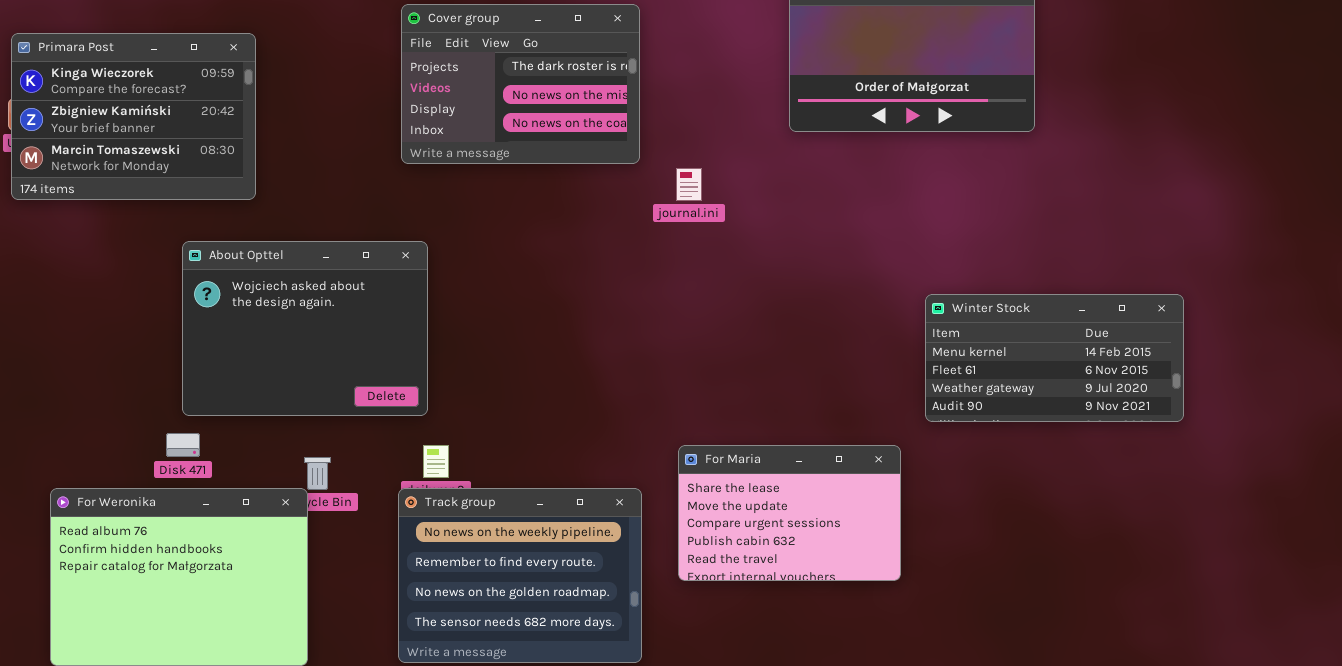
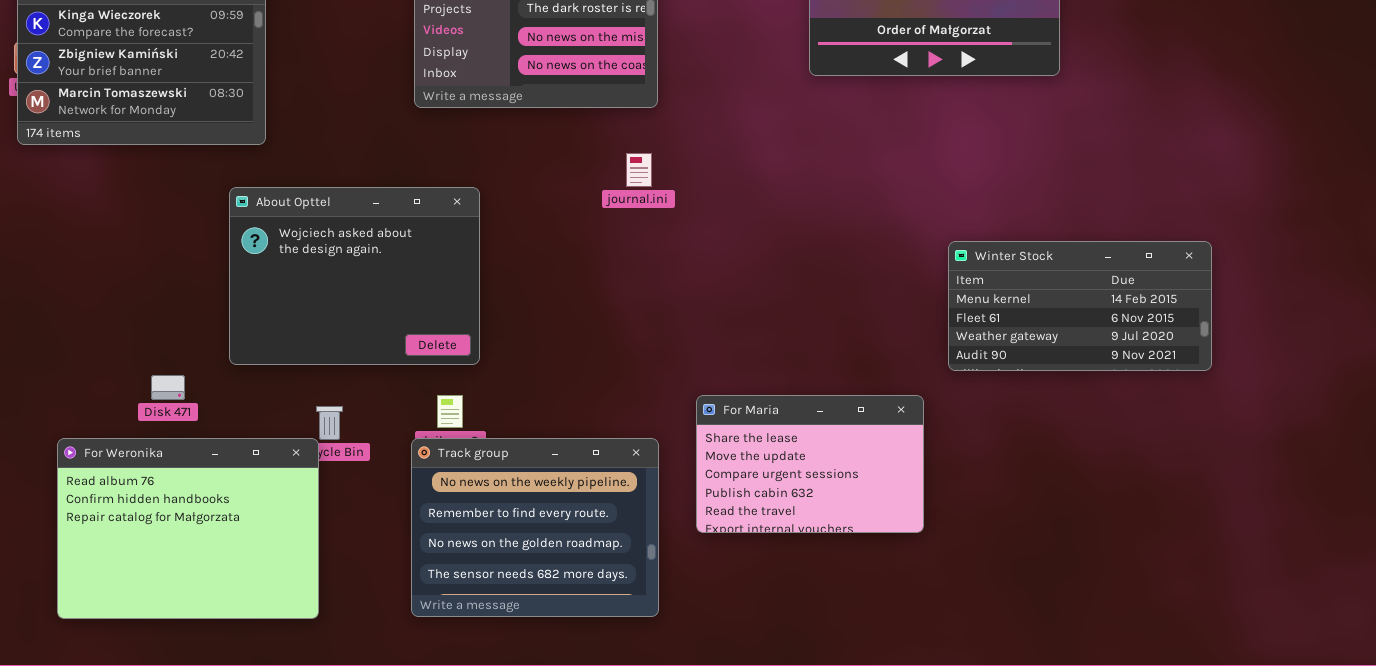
journal.ini: [676,168,702,201] -> [626,153,652,187], moved
About Opttel: [182,241,428,416] -> [229,187,480,365], moved
Disk 471: [166,433,200,457] -> [151,375,185,400], moved

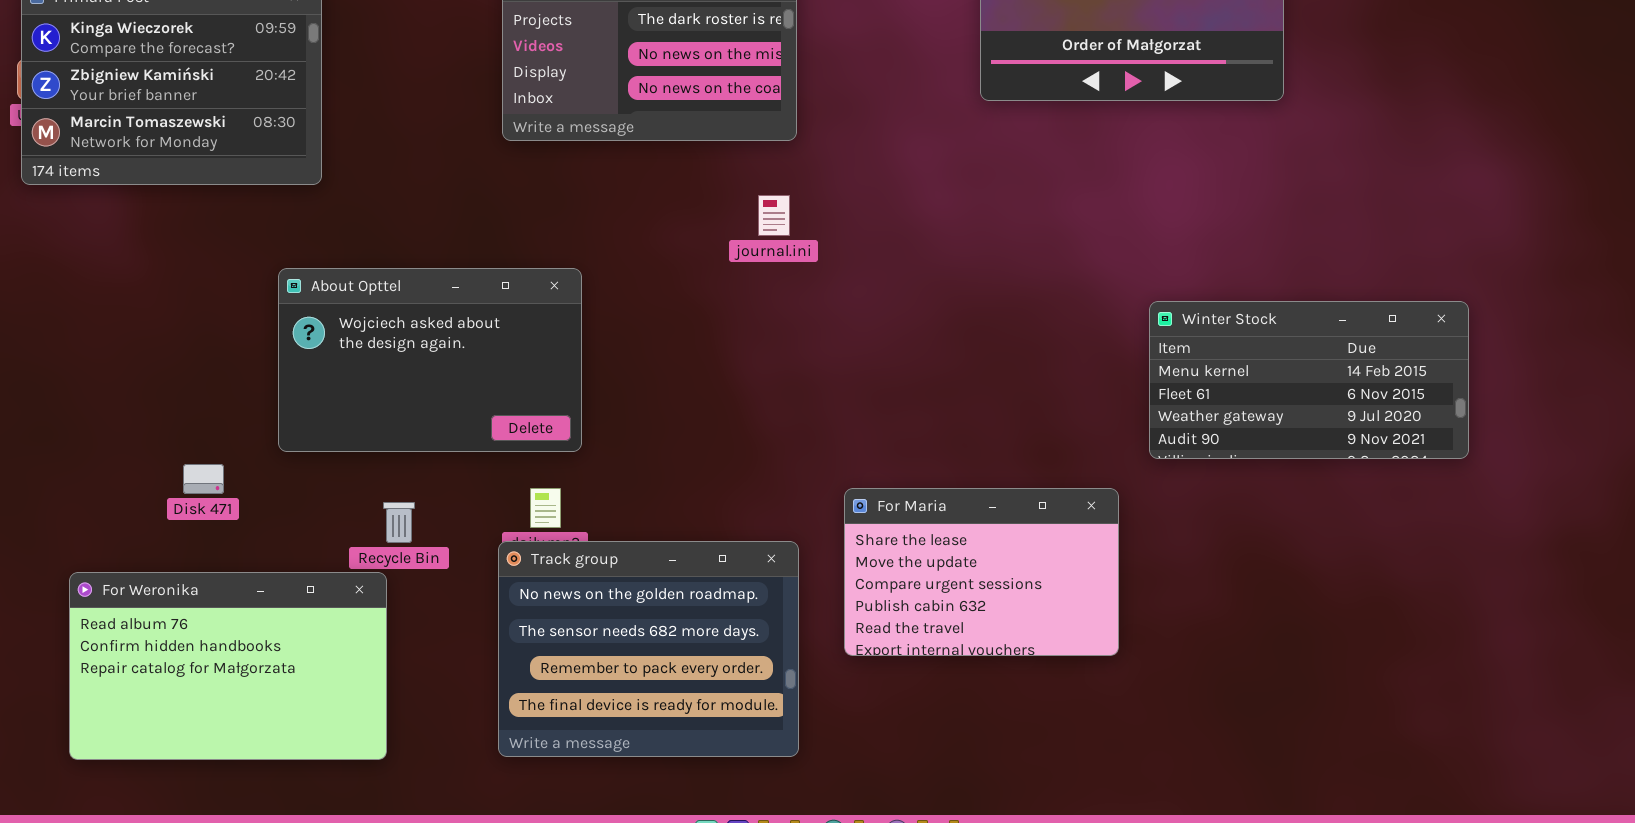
About Opttel: [229,187,480,365] -> [278,268,582,452], resized
For Weronika: [57,438,319,619] -> [69,572,387,760], resized
Track group: [411,438,659,617] -> [498,541,799,757], scrolled down 2 rows

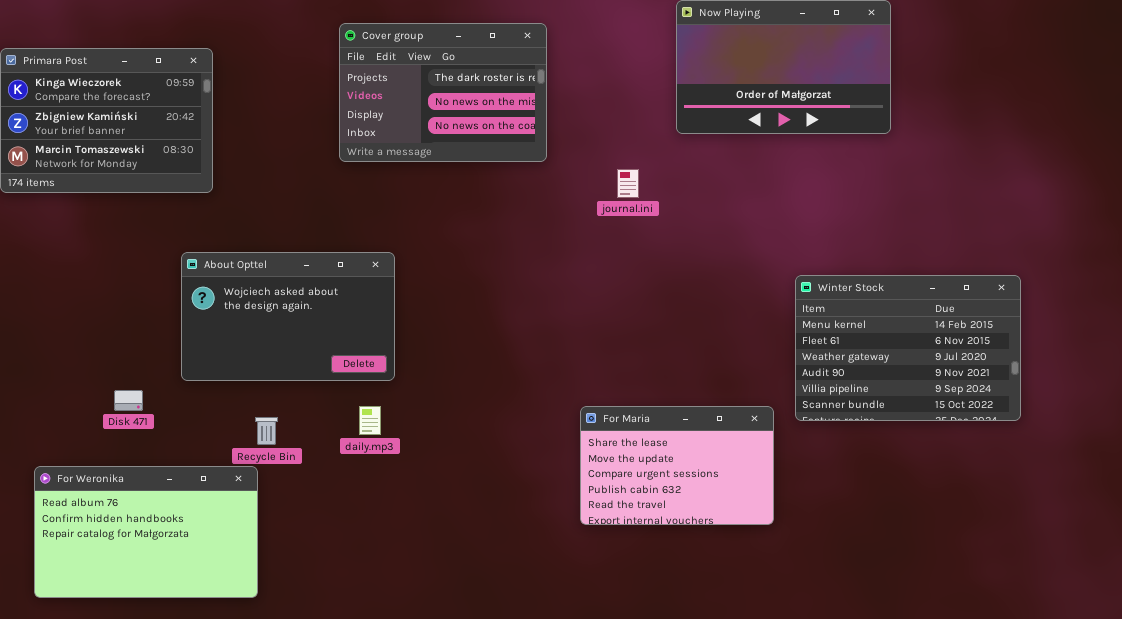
journal.ini: [758,195,790,236] -> [617,169,639,198], moved
Winter Stock: [1149,301,1469,459] -> [795,275,1021,421], resized
Track group: [498,541,799,757] -> none, closed

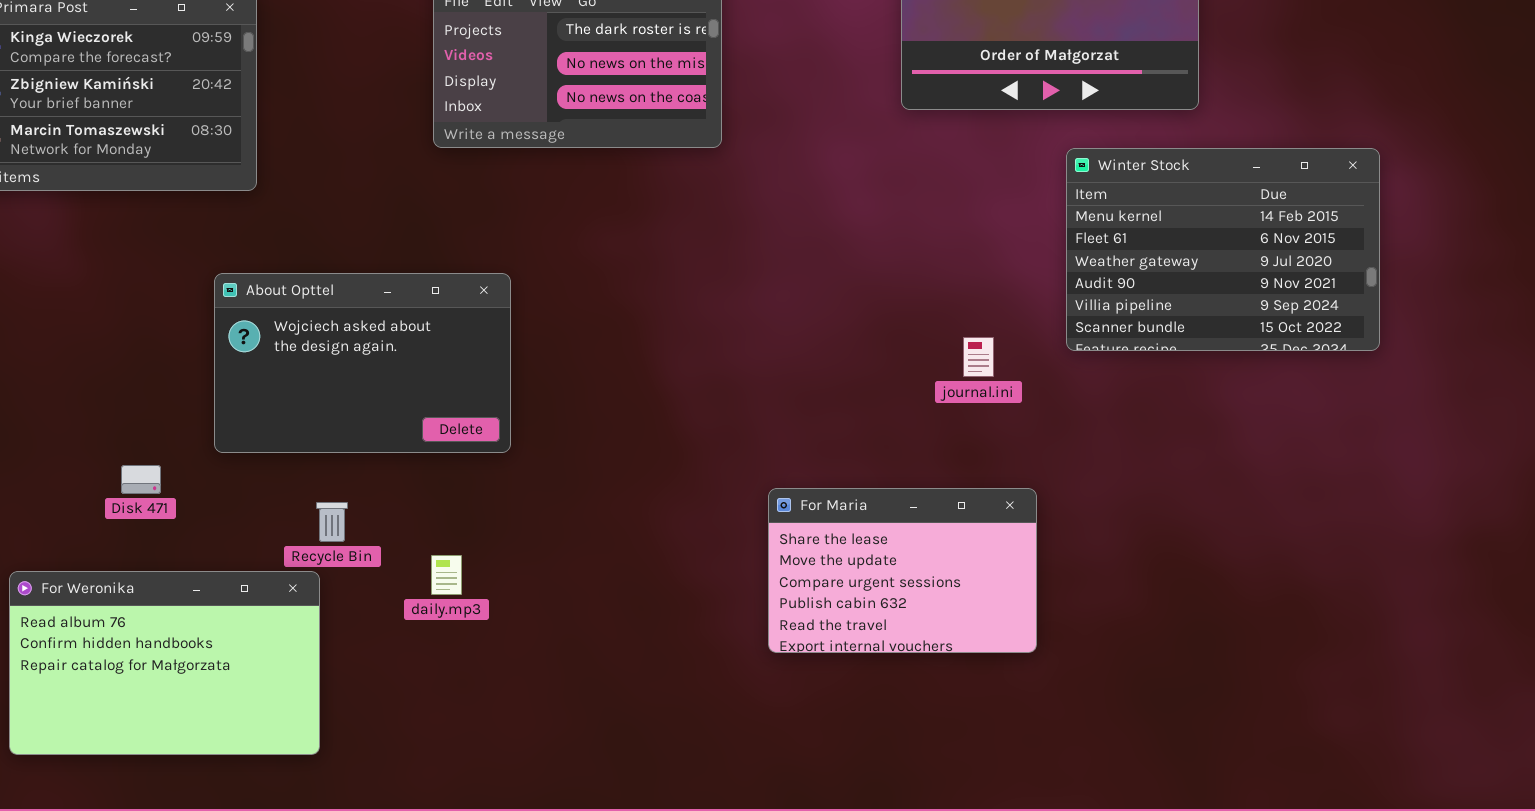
journal.ini: [617,169,639,198] -> [963,337,994,377], moved
Winter Stock: [795,275,1021,421] -> [1066,148,1380,351], moved
daily.mp3: [359,406,381,435] -> [431,555,462,595], moved

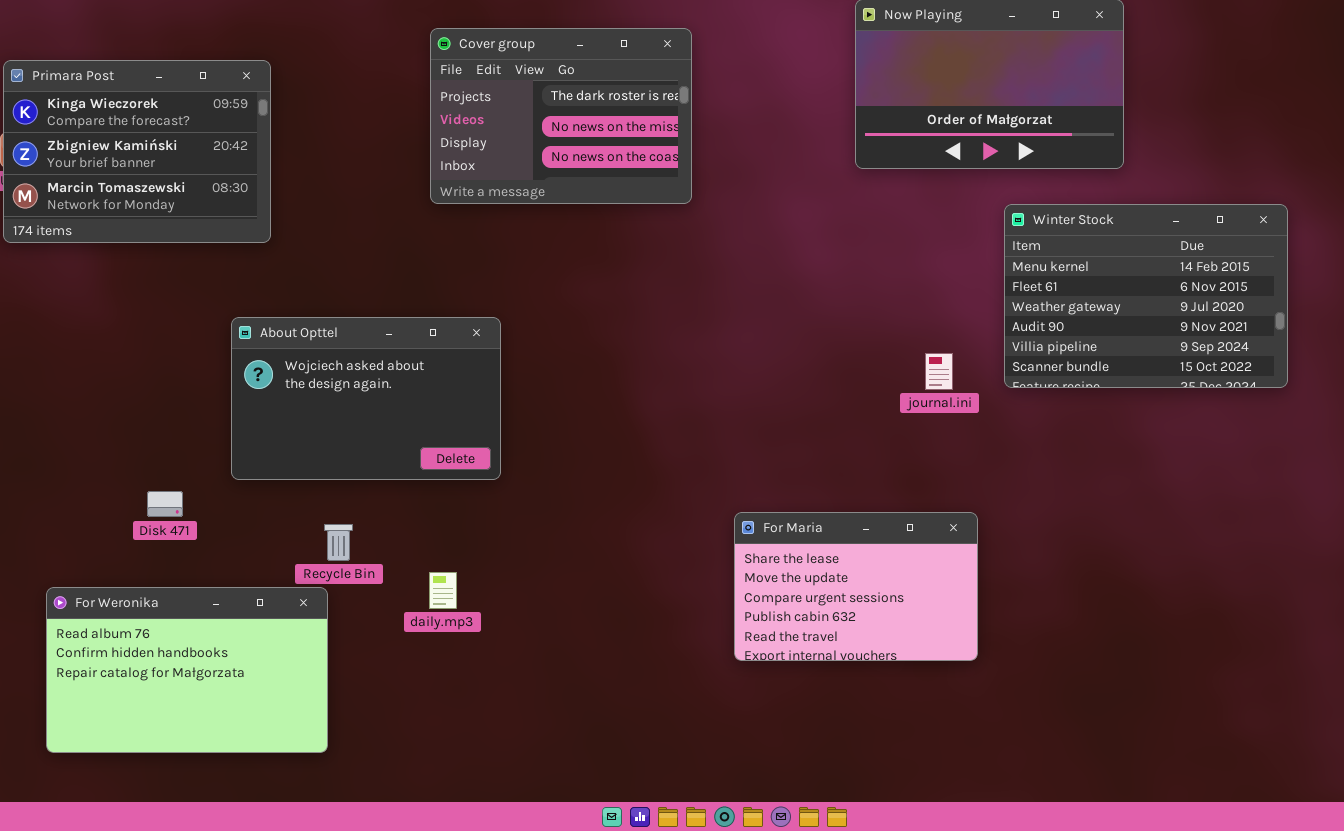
journal.ini: [963,337,994,377] -> [925,353,953,390], moved

